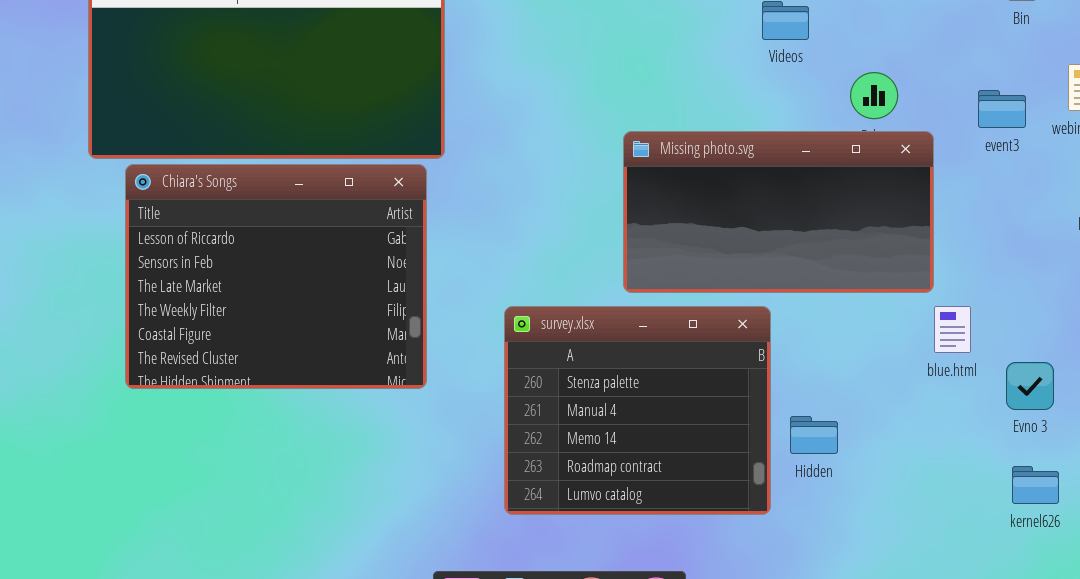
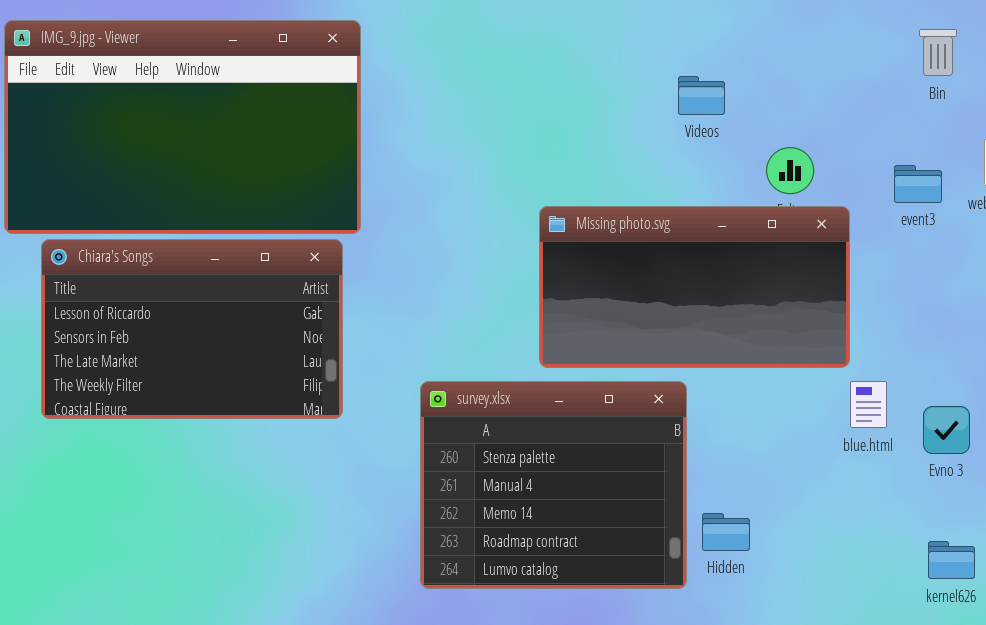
Chiara's Songs: [125,164,427,389] -> [41,239,343,419], resized
Evno 3: [1006,362,1054,410] -> [923,406,970,454], moved
Hidden: [790,416,838,454] -> [702,513,750,551], moved

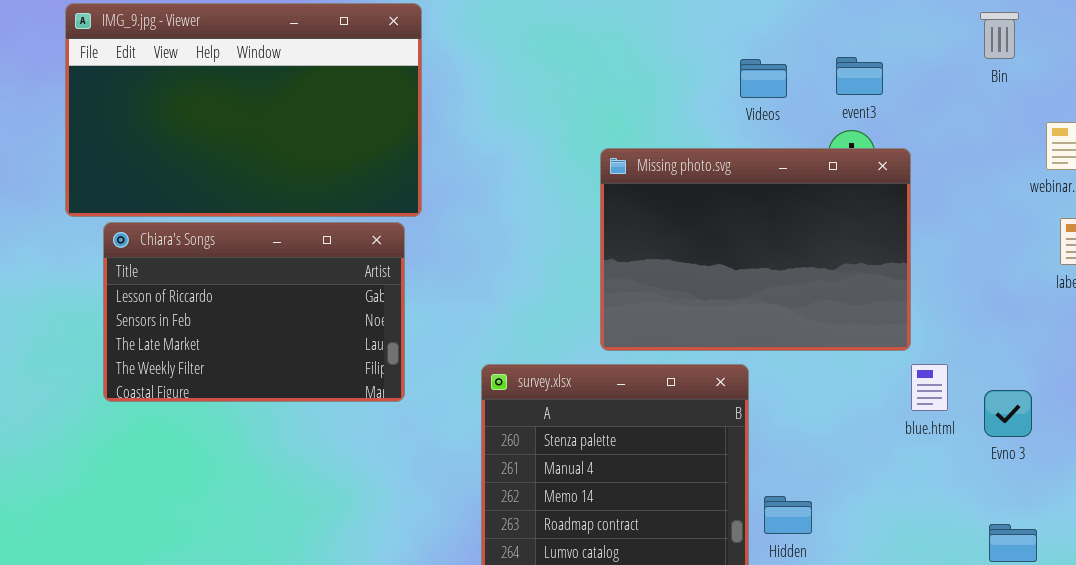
event3: [894,165,942,203] -> [836,57,883,95], moved
Missing photo.svg: [539,206,850,368] -> [600,148,911,351], resized

